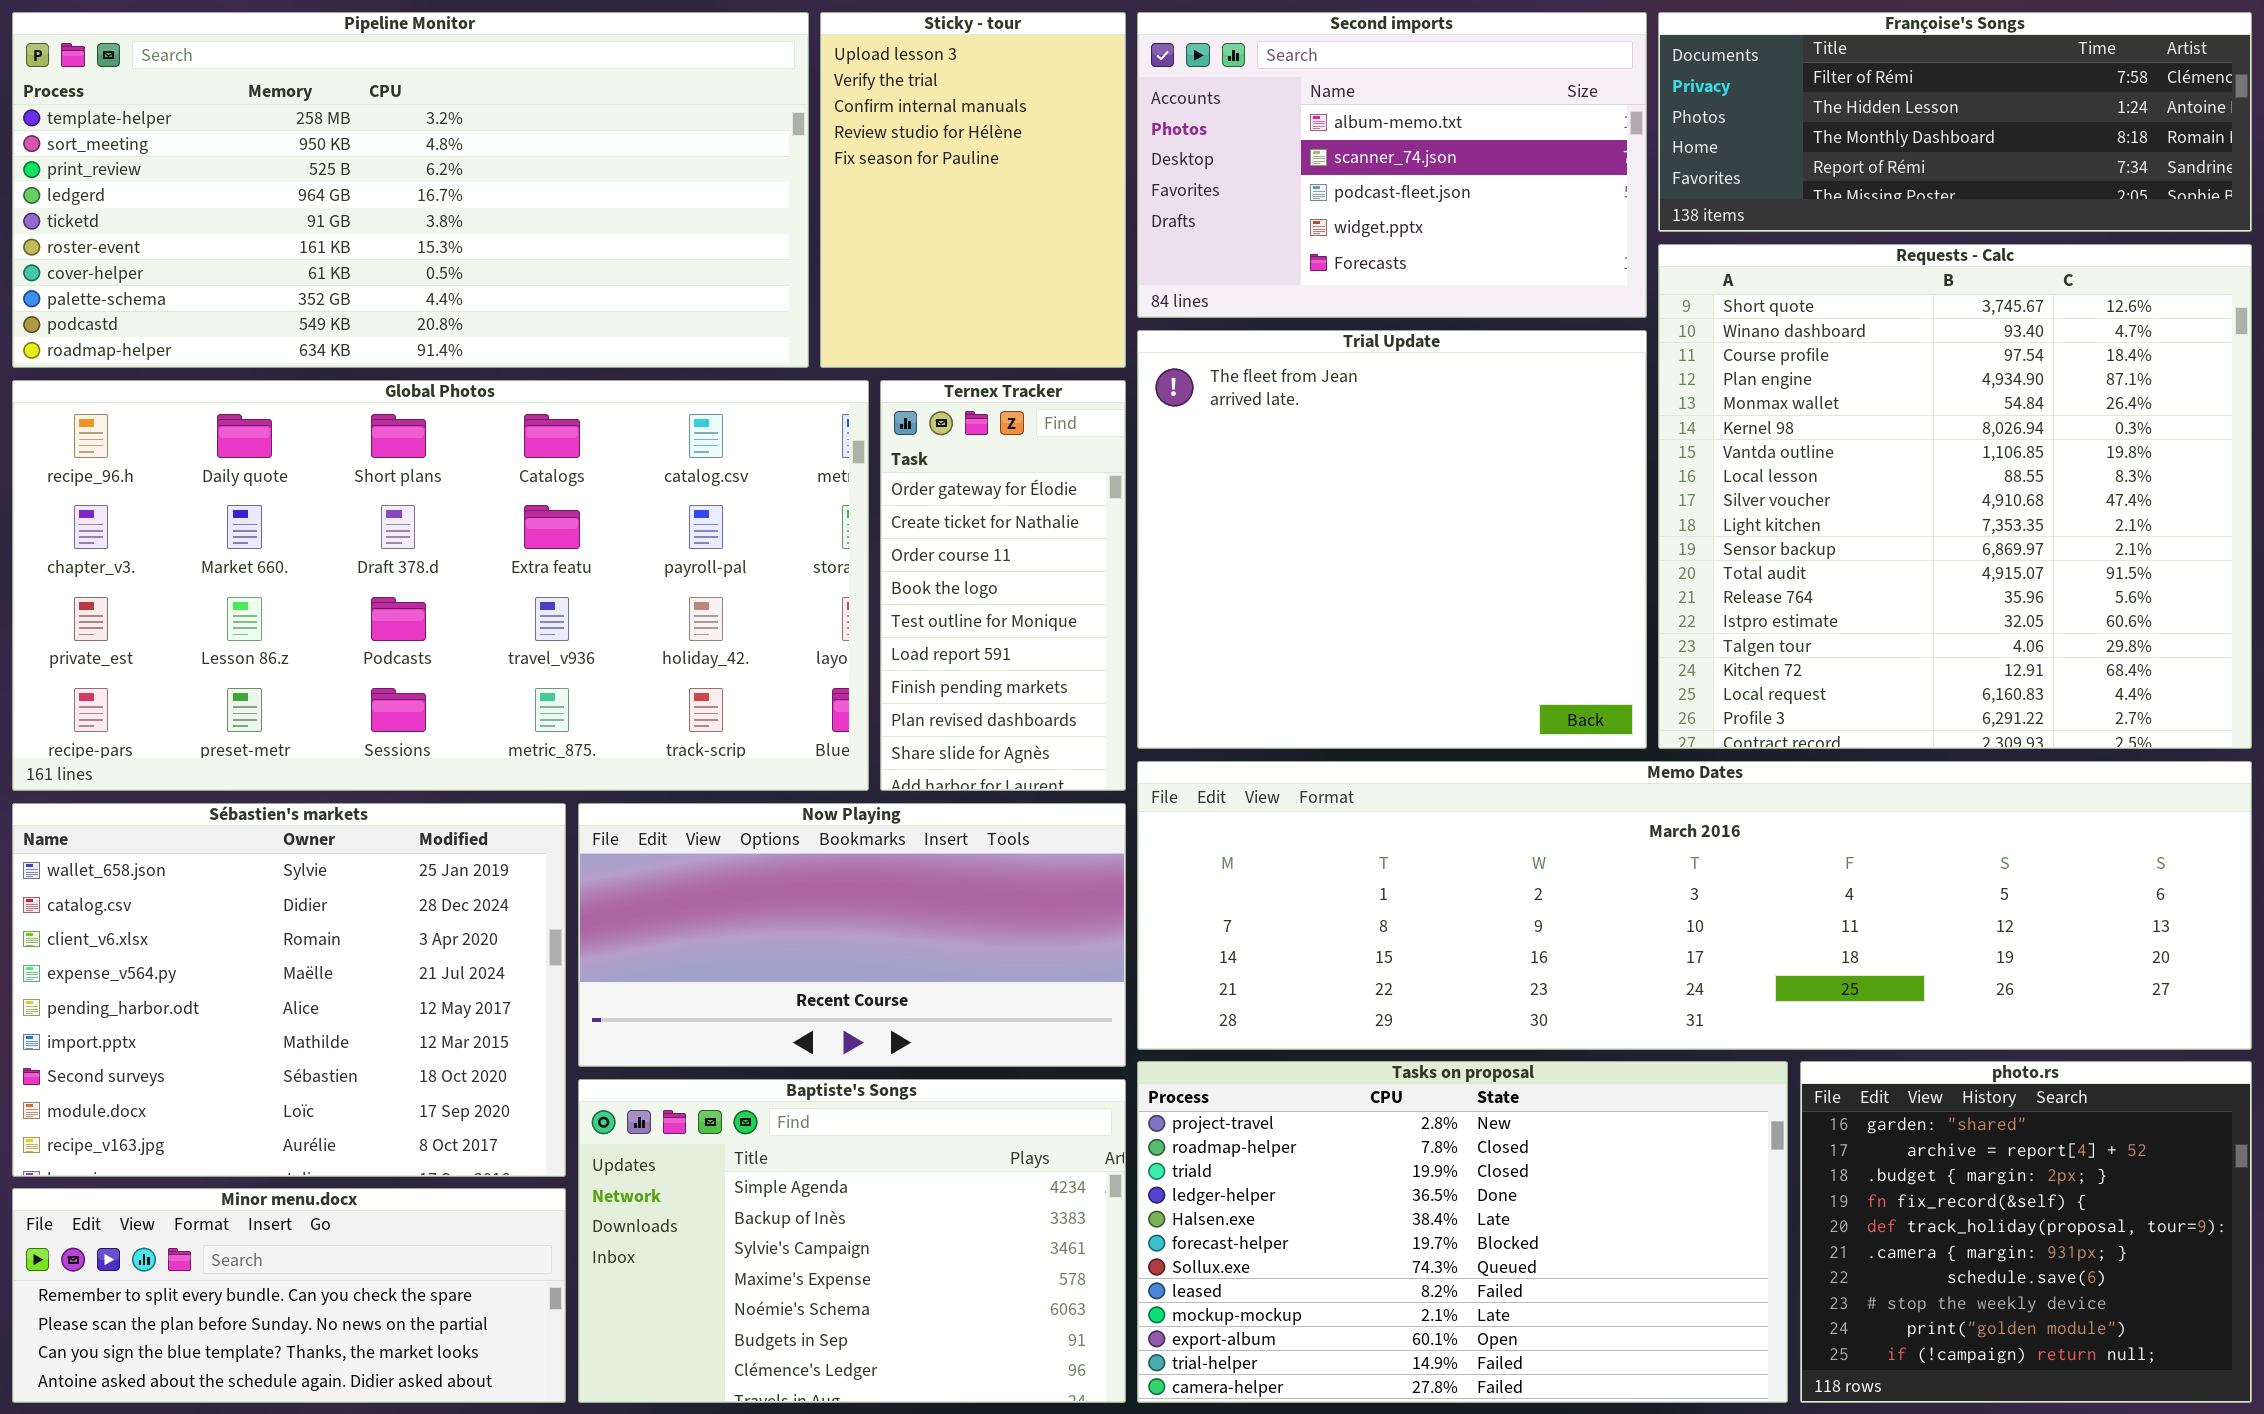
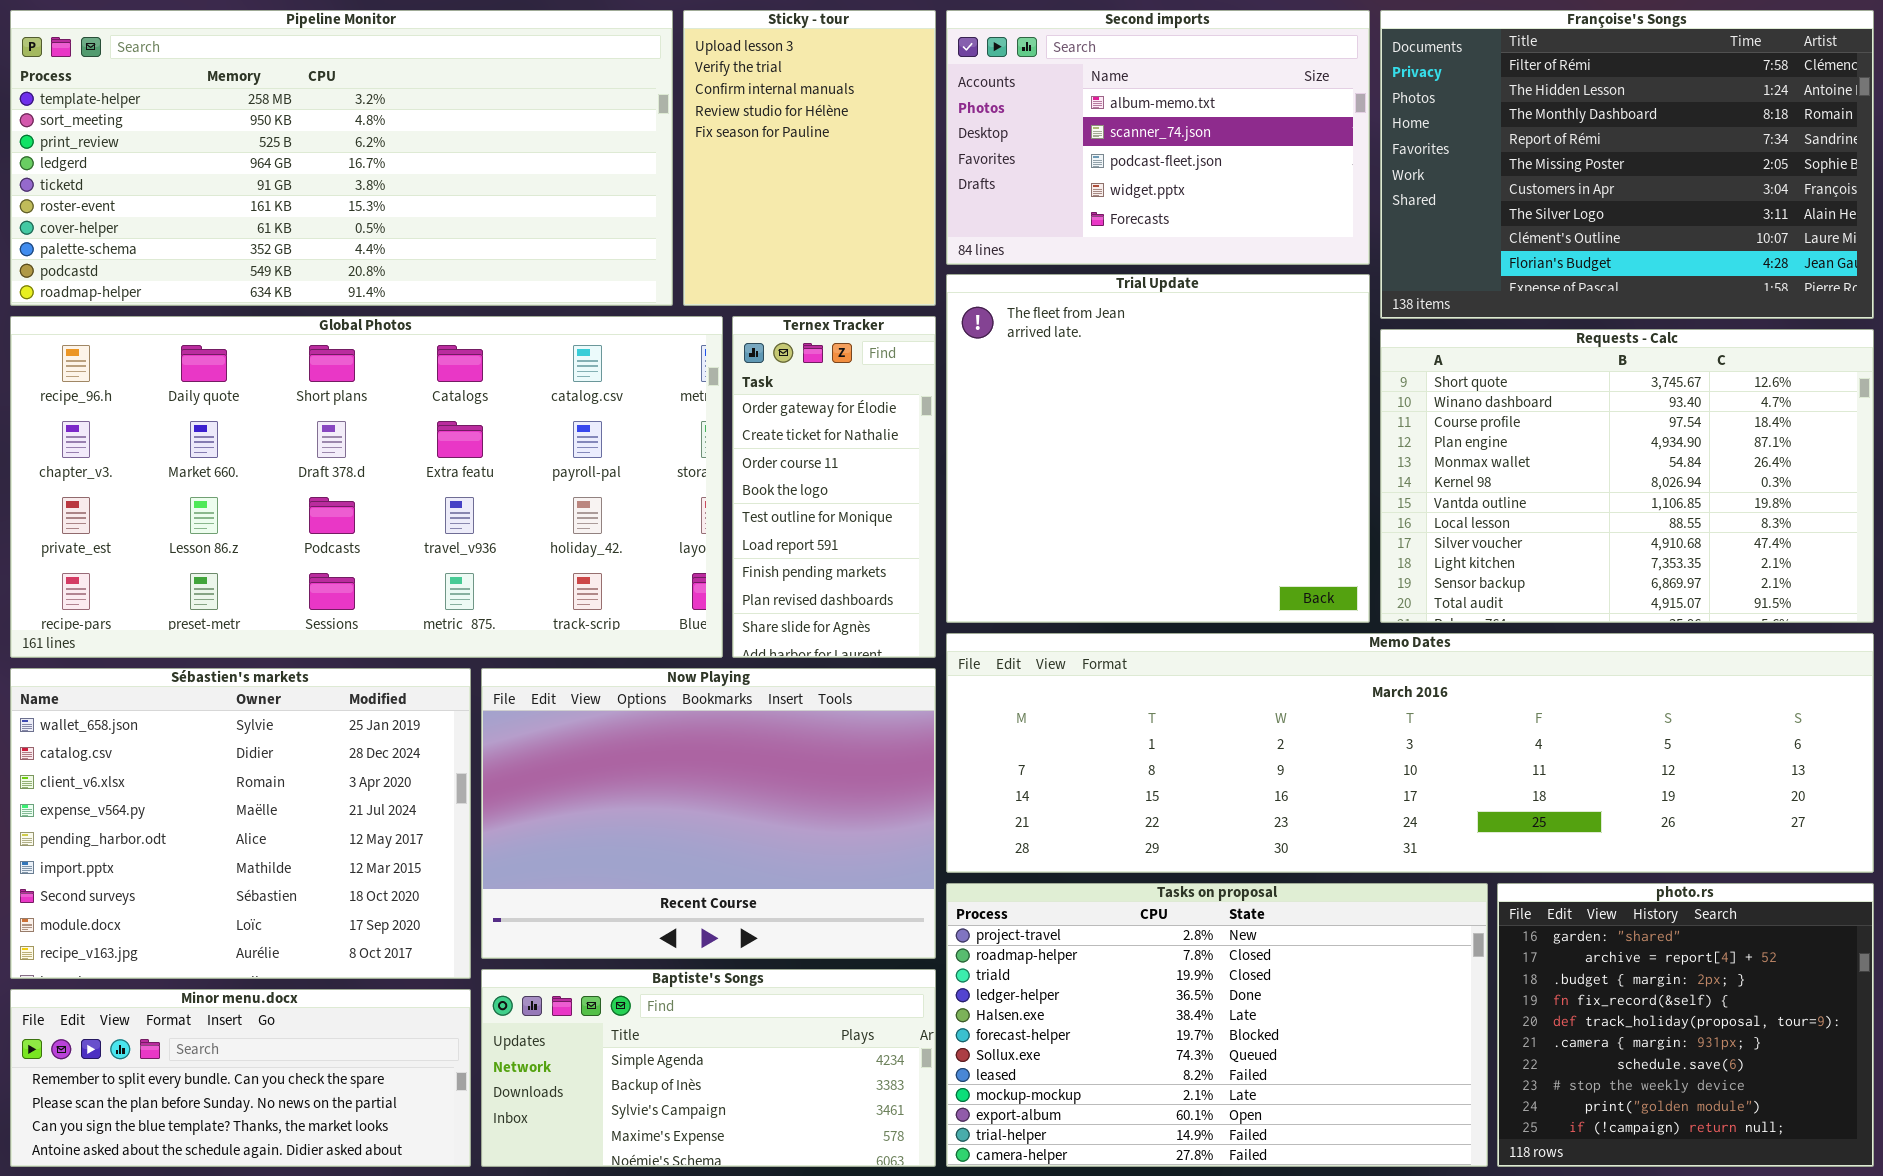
Françoise's Songs: [1658,12,2252,232] -> [1380,10,1874,319], resized
Requests - Calc: [1658,244,2252,749] -> [1380,329,1874,623], resized
Now Playing: [578,803,1126,1067] -> [481,668,936,959], resized
Baptiste's Songs: [578,1079,1126,1403] -> [481,969,936,1167], resized

